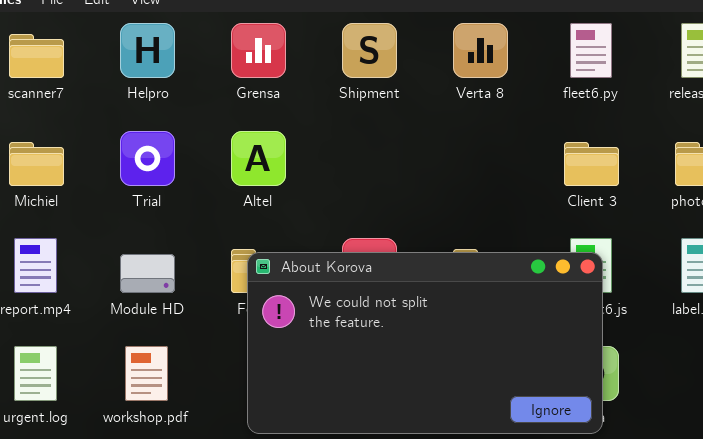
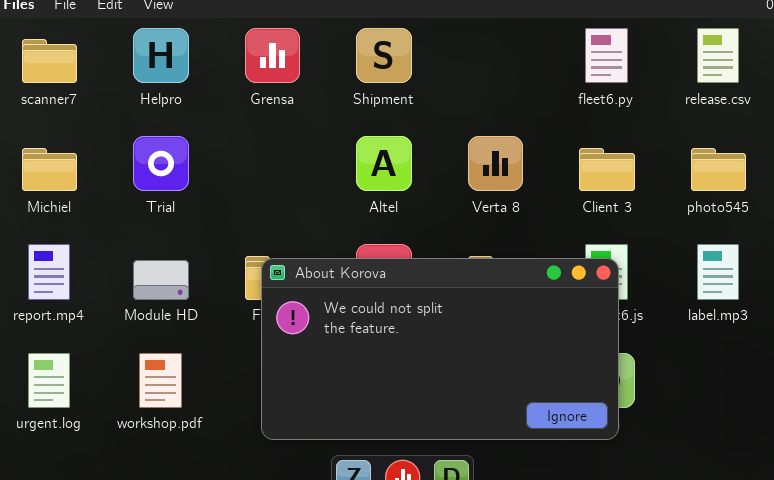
Verta 8: [453,23,508,78] -> [468,136,523,191], moved
Altel: [231,131,286,186] -> [356,136,412,191], moved

